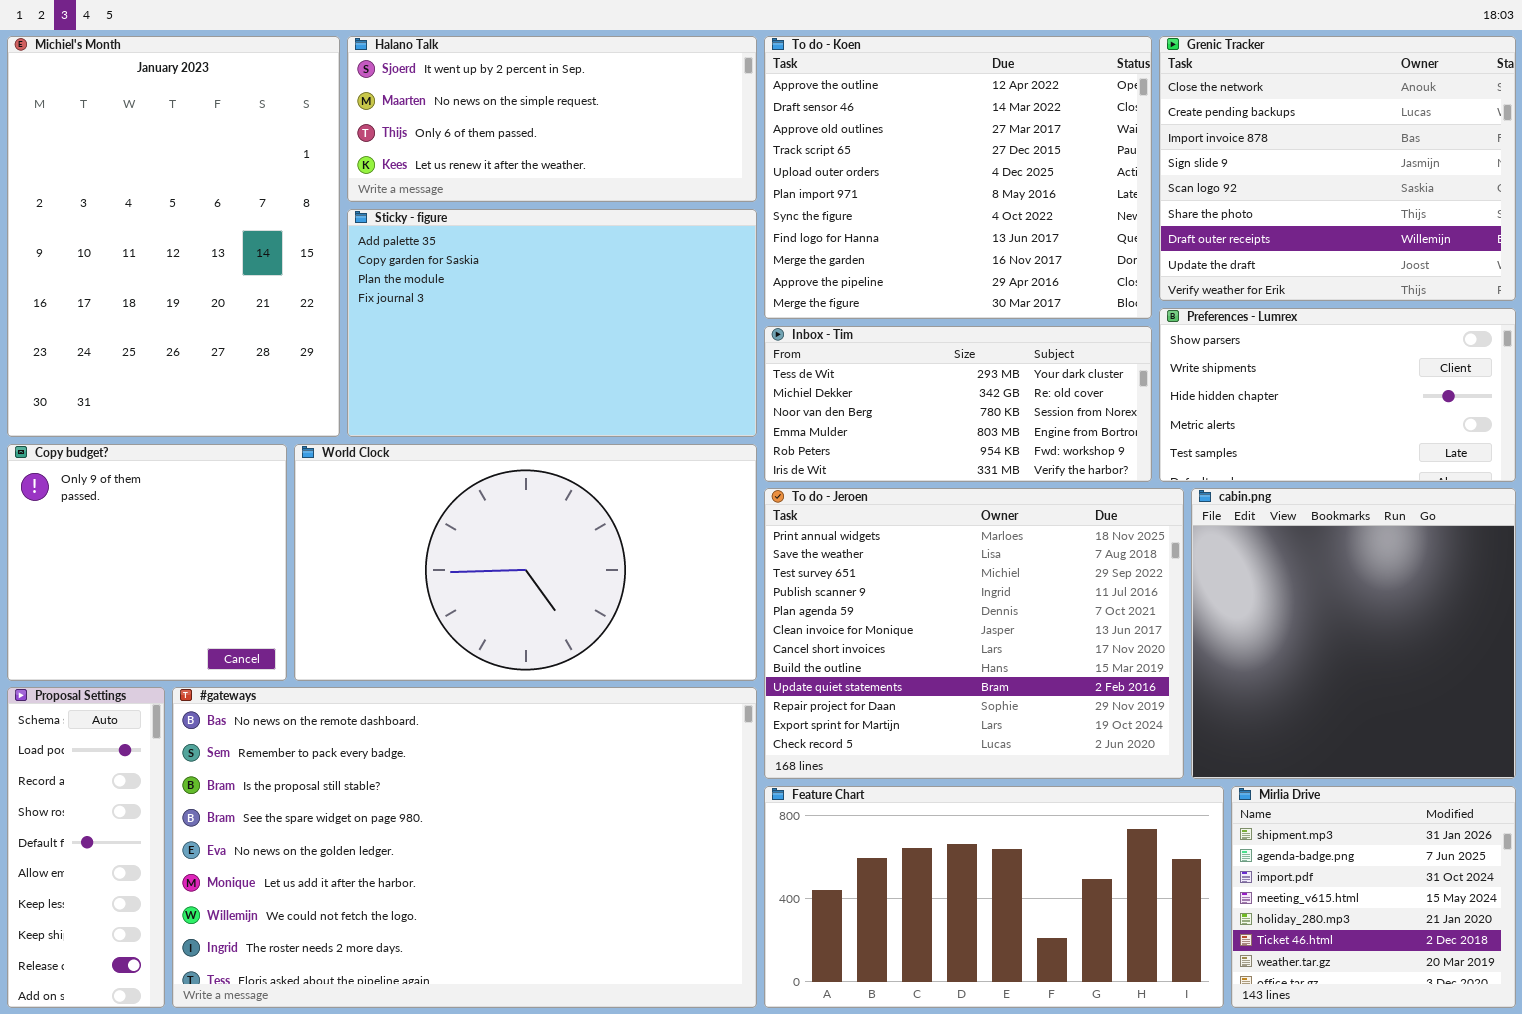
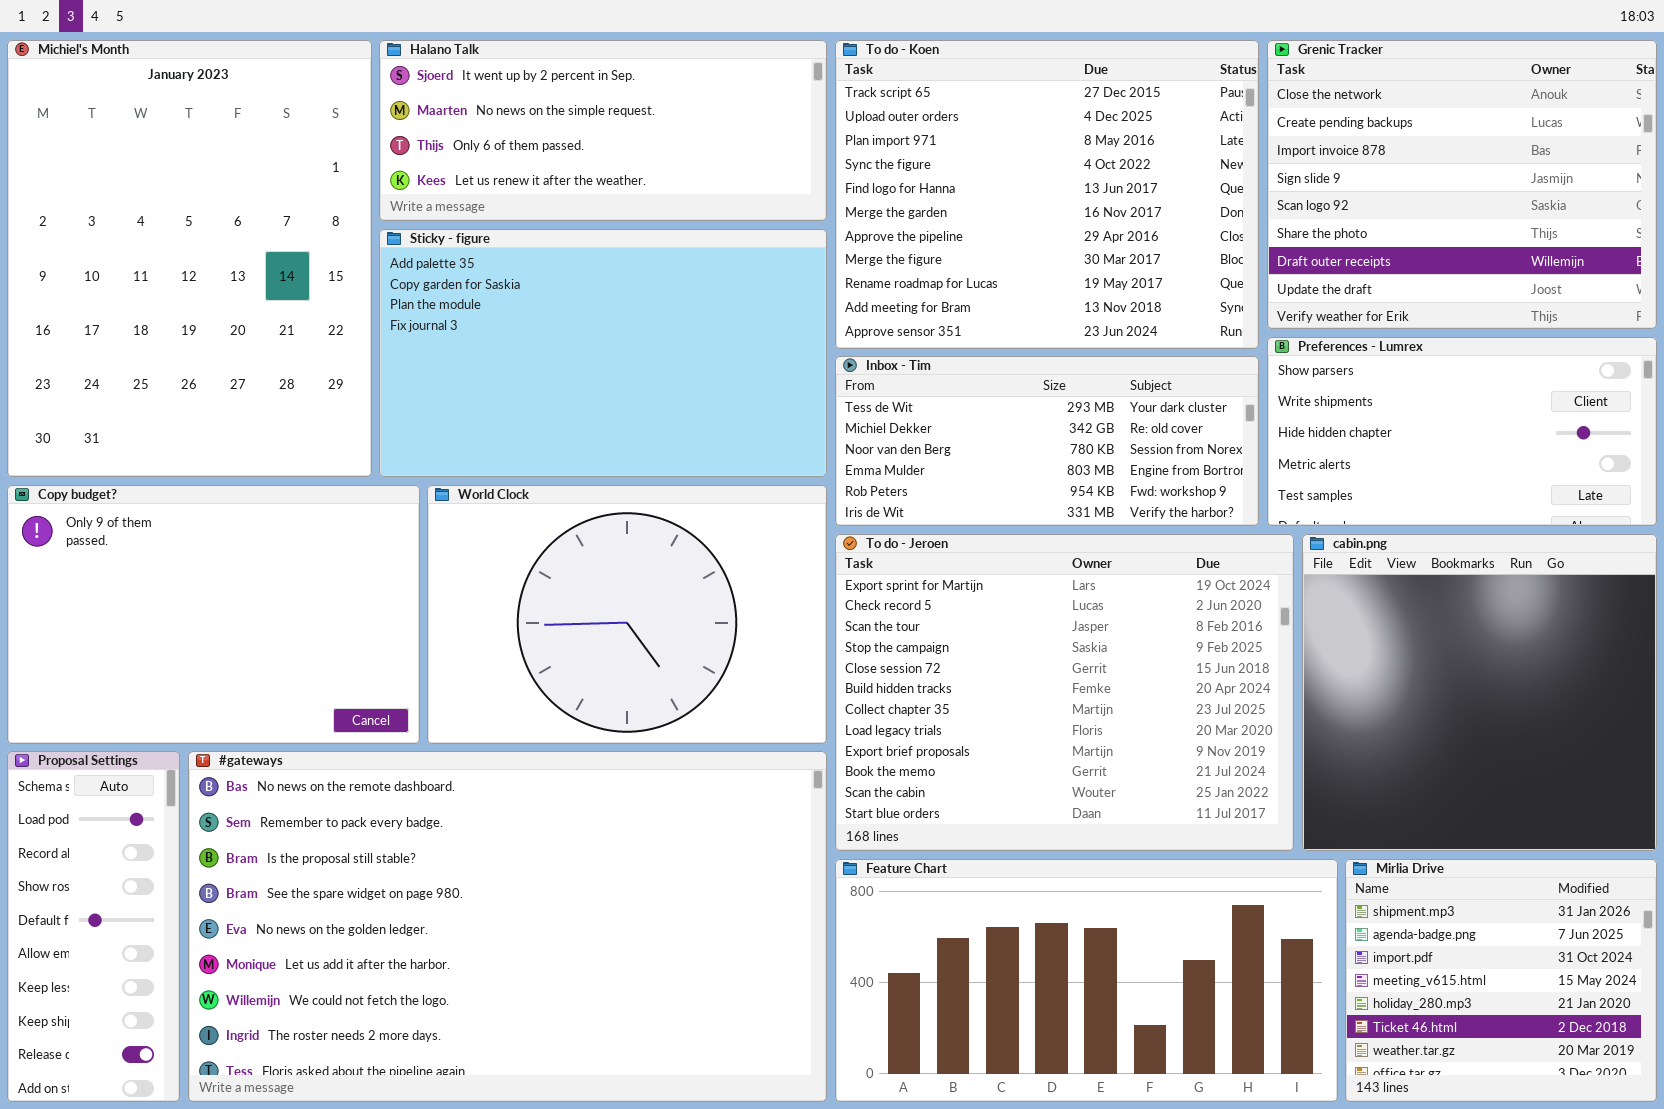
To do - Koen: [764,36,1152,319] -> [835,40,1259,349], scrolled down 3 rows
Copy budget?: [7,444,287,681] -> [7,485,420,744], resized
World Clock: [294,444,757,681] -> [427,485,827,744], resized
To do - Jeroen: [764,488,1184,779] -> [835,534,1294,851], scrolled down 10 rows

